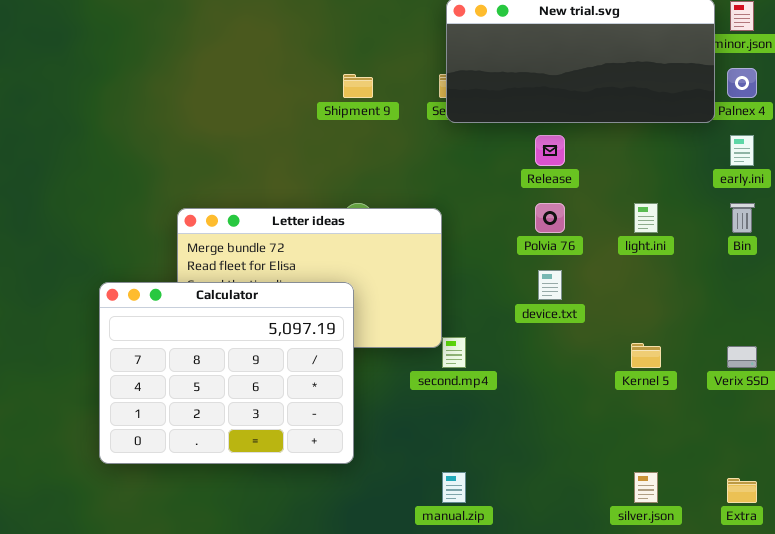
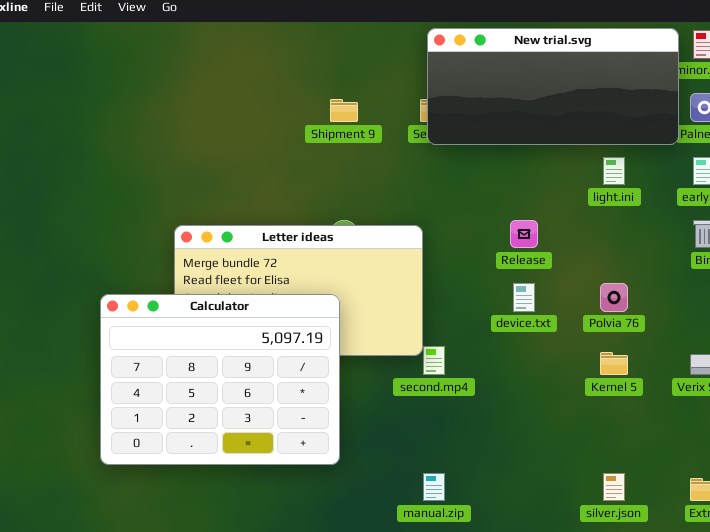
Release: [535,135,565,166] -> [510,220,538,248], moved
Polvia 76: [535,203,565,233] -> [600,283,628,312], moved
light.ini: [634,203,658,233] -> [603,157,625,185], moved

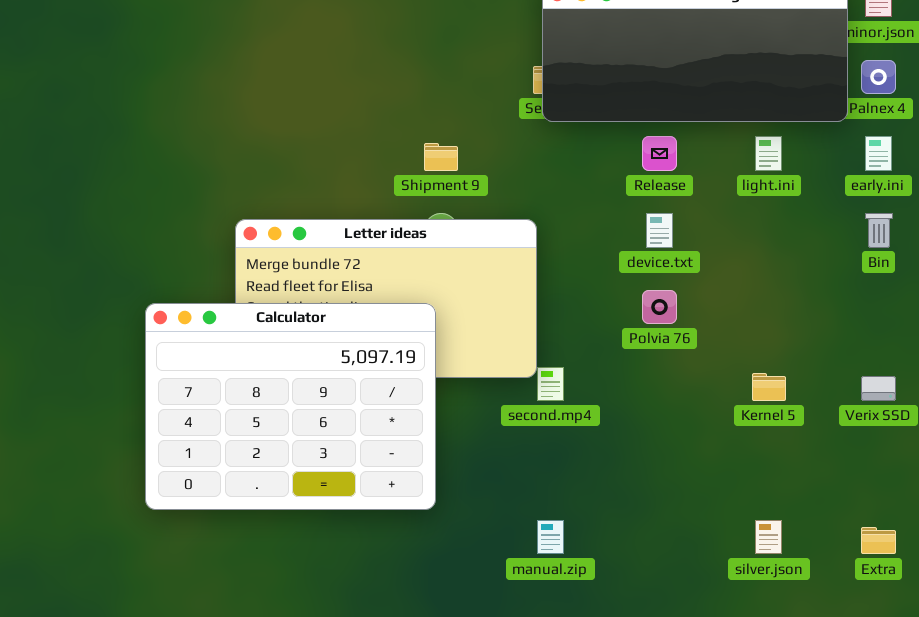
Shipment 9: [330,99,358,122] -> [424,143,458,171], moved
Release: [510,220,538,248] -> [642,136,677,171], moved
device.txt: [513,283,535,312] -> [646,213,673,248], moved
Polvia 76: [600,283,628,312] -> [642,290,677,324], moved

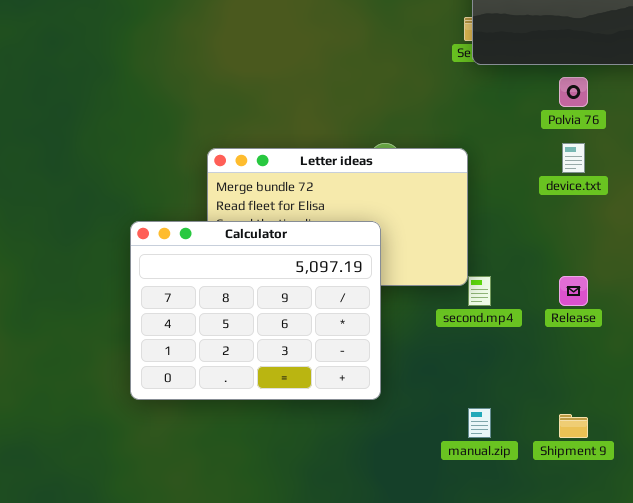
Release: [642,136,677,171] -> [559,276,588,306], moved
Shipment 9: [424,143,458,171] -> [559,414,588,438], moved
Polvia 76: [642,290,677,324] -> [559,77,588,107], moved

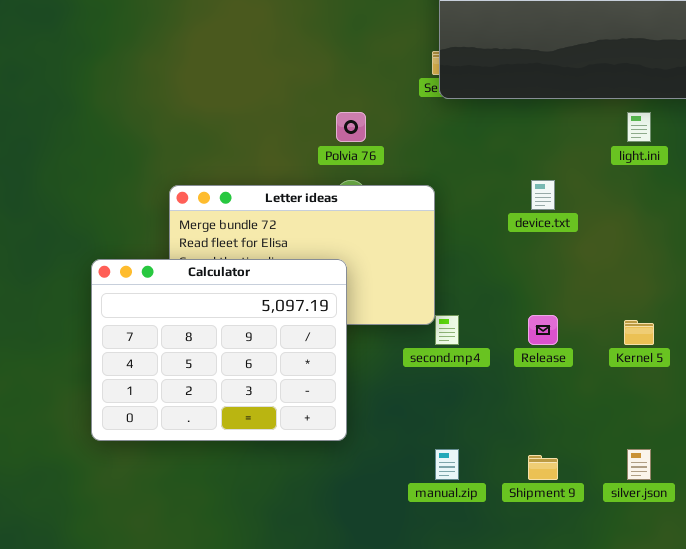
Polvia 76: [559,77,588,107] -> [336,112,366,142], moved

